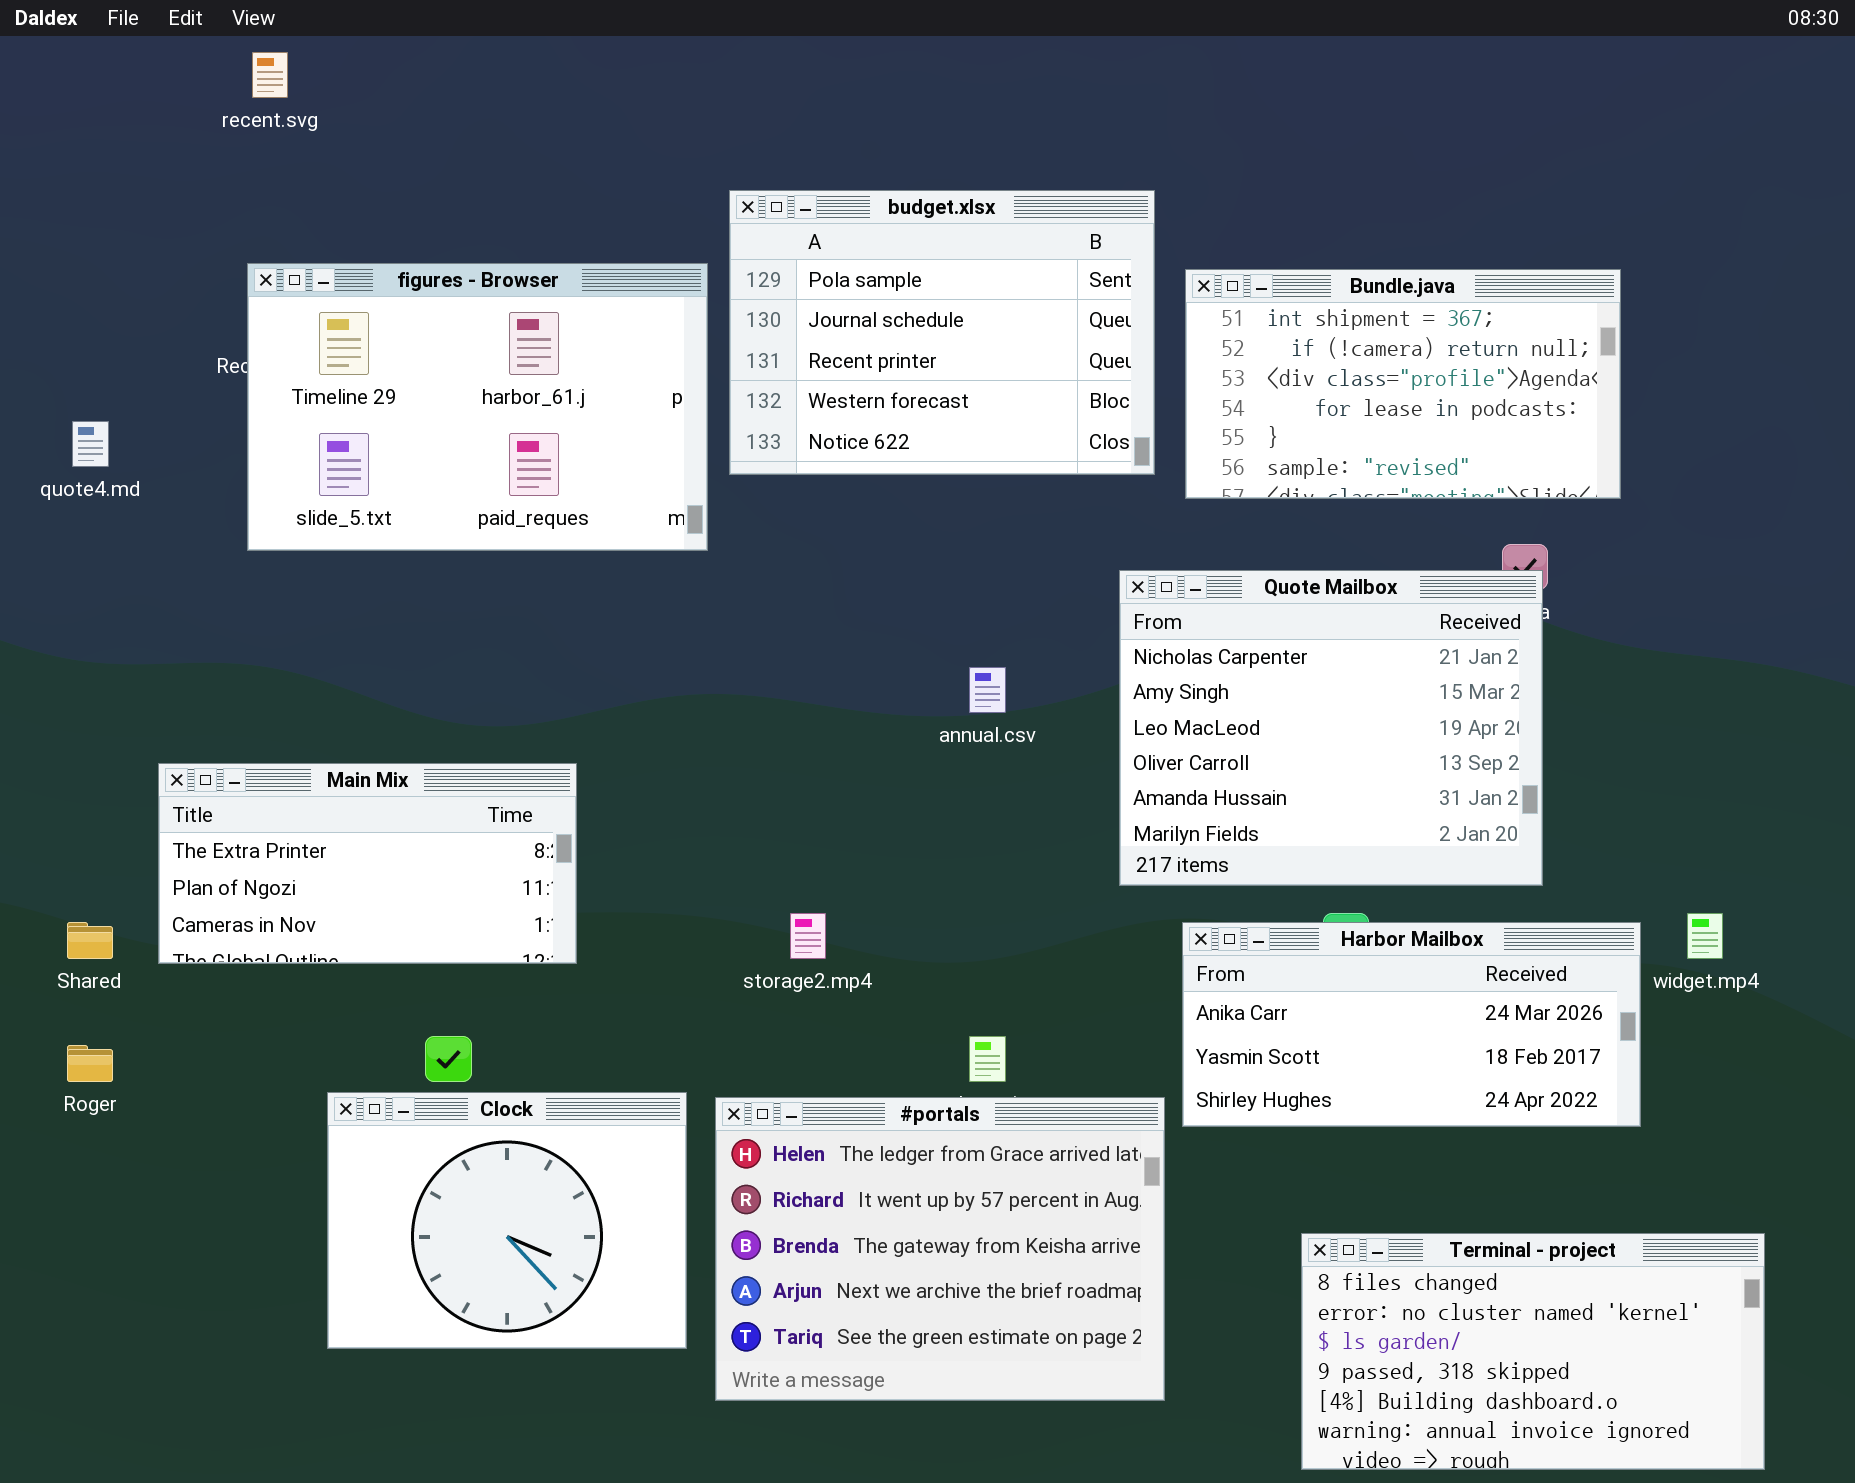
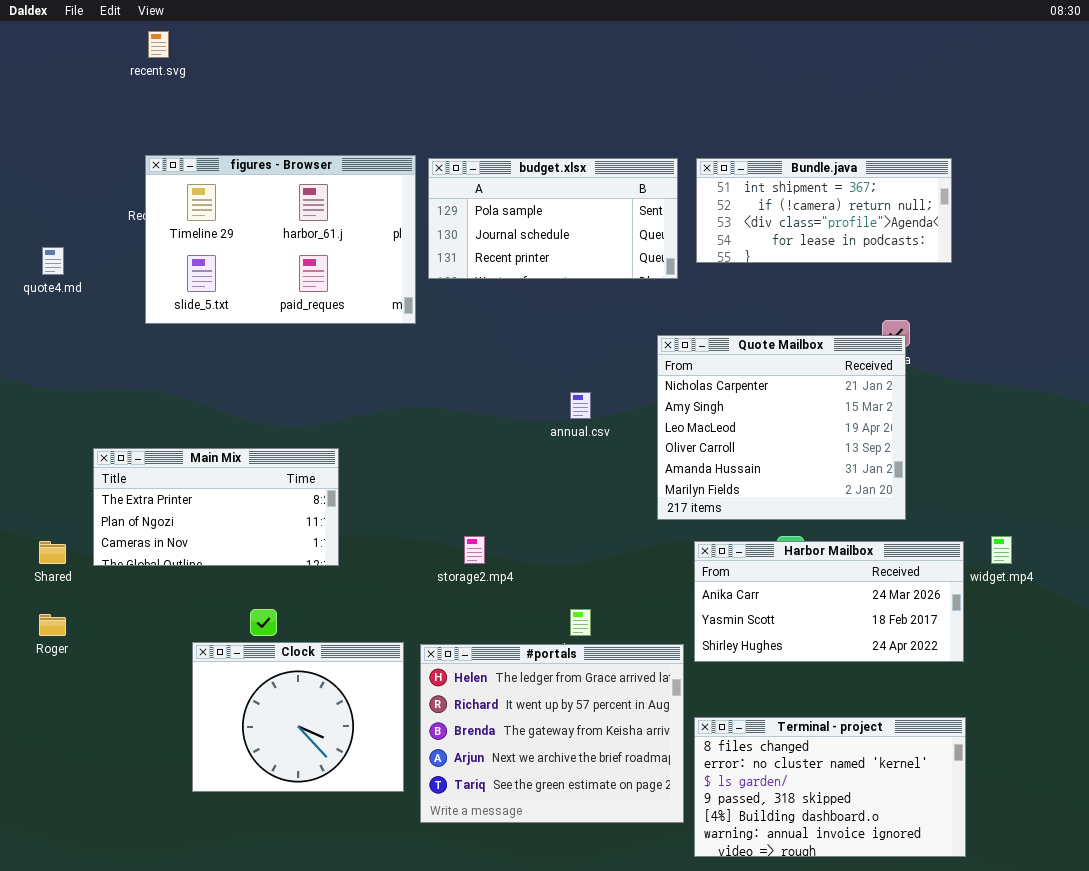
budget.xlsx: [729,190,1155,475] -> [428,158,678,279], resized
Bundle.java: [1185,269,1621,499] -> [696,158,952,263], resized
Terminal - project: [1301,1233,1765,1470] -> [694,717,966,857], moved

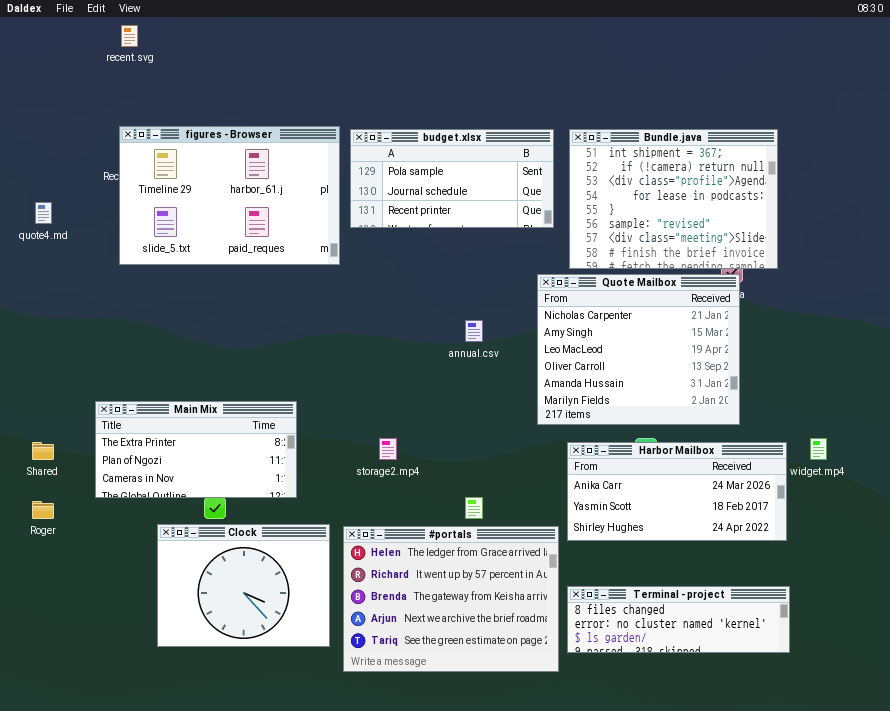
Bundle.java: [696,158,952,263] -> [569,129,778,269], resized
Main Mix: [93,448,339,566] -> [95,401,297,498], moved
Terminal - project: [694,717,966,857] -> [567,586,790,653], resized

